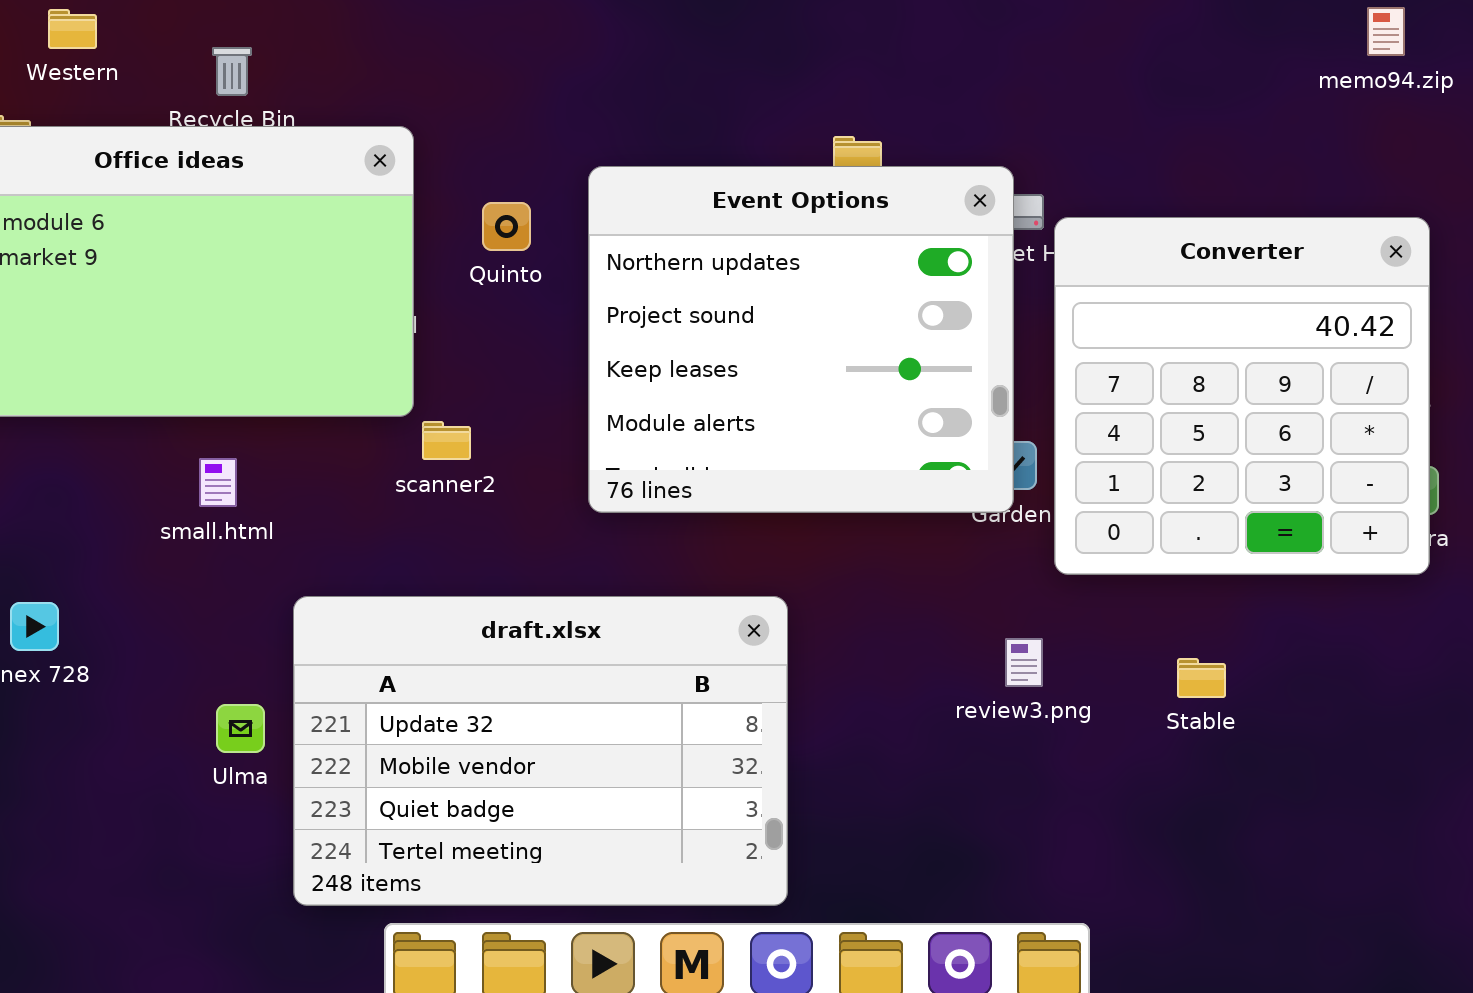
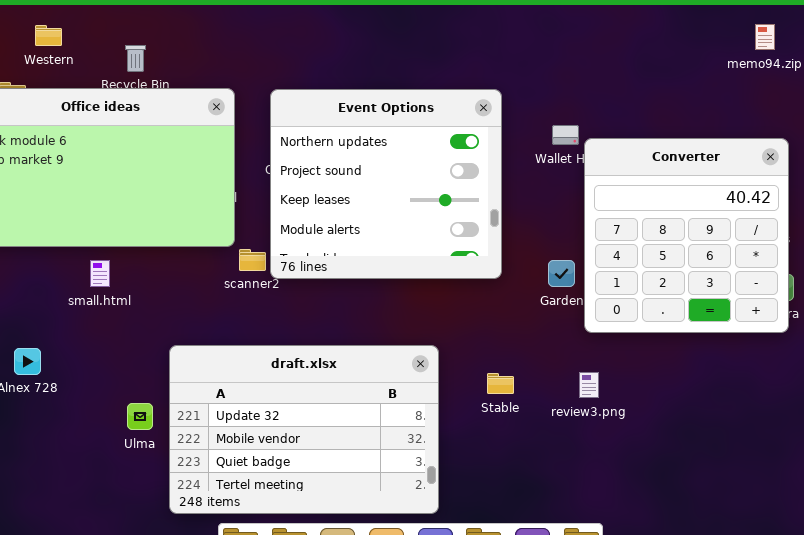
Event Options: [588,166,1014,513] -> [270,89,502,279], moved
small.html: [199,458,237,507] -> [90,260,110,287], moved
review3.png: [1005,638,1043,687] -> [579,372,599,398], moved
Stable: [1177,658,1226,698] -> [487,373,514,394], moved

